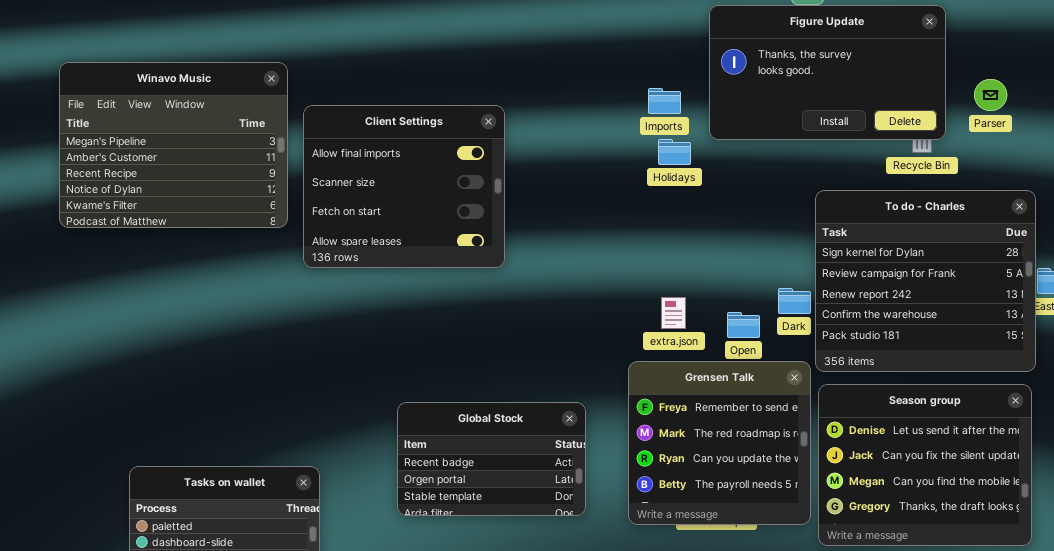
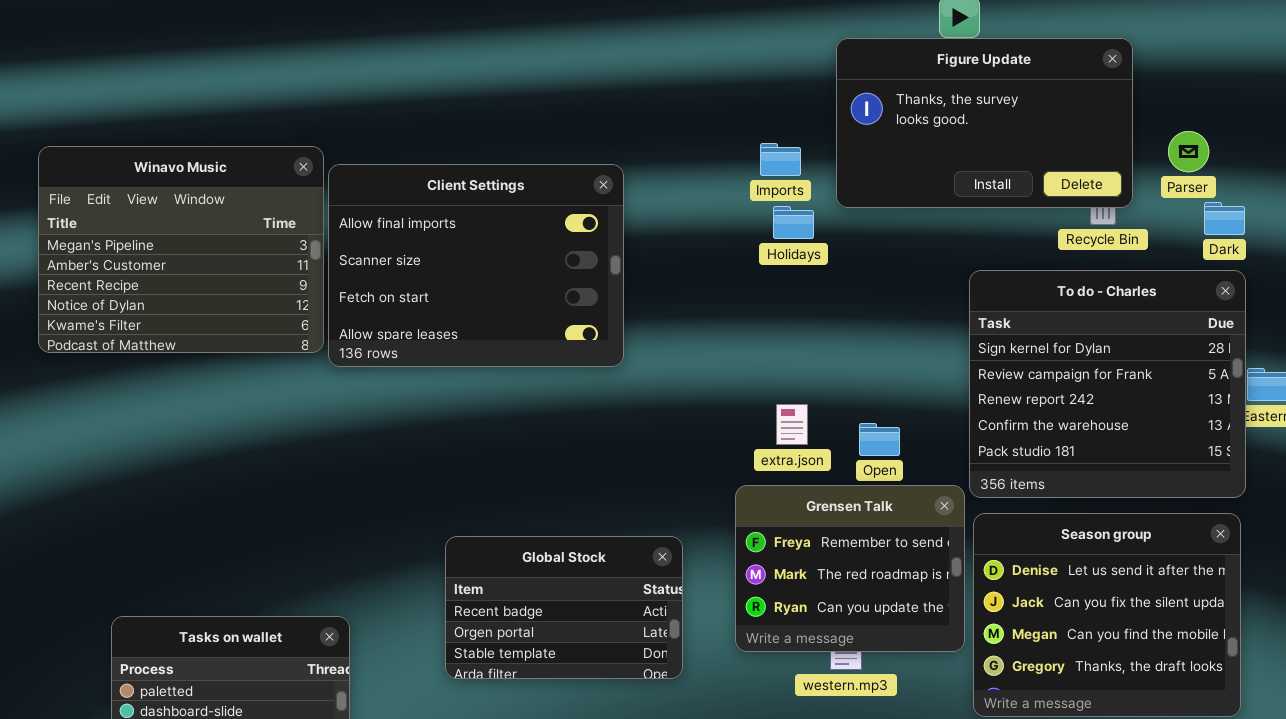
Winavo Music: [59,62,288,228] -> [38,146,324,353], moved
Client Settings: [303,105,505,268] -> [328,164,624,367], resized
Dark: [778,288,811,314] -> [1204,202,1245,235], moved
Grensen Talk: [628,361,811,525] -> [735,485,965,652], resized

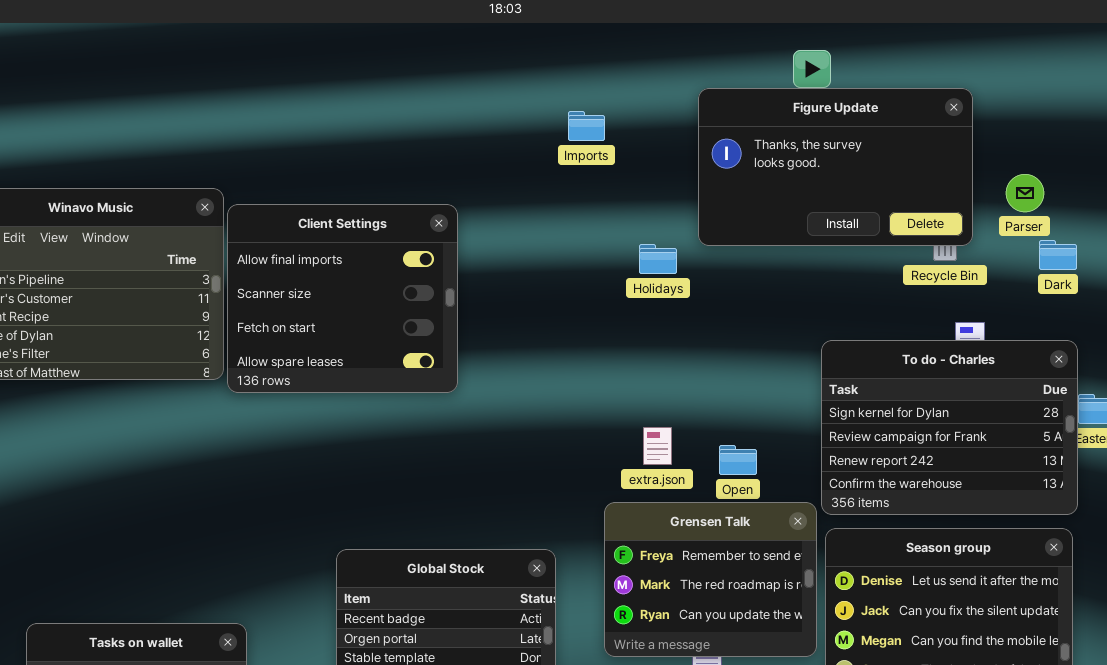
Imports: [760,143,801,176] -> [568,111,605,141], moved
Client Settings: [328,164,624,367] -> [227,204,458,393], resized
To do - Charles: [969,270,1246,498] -> [821,340,1078,515], resized

